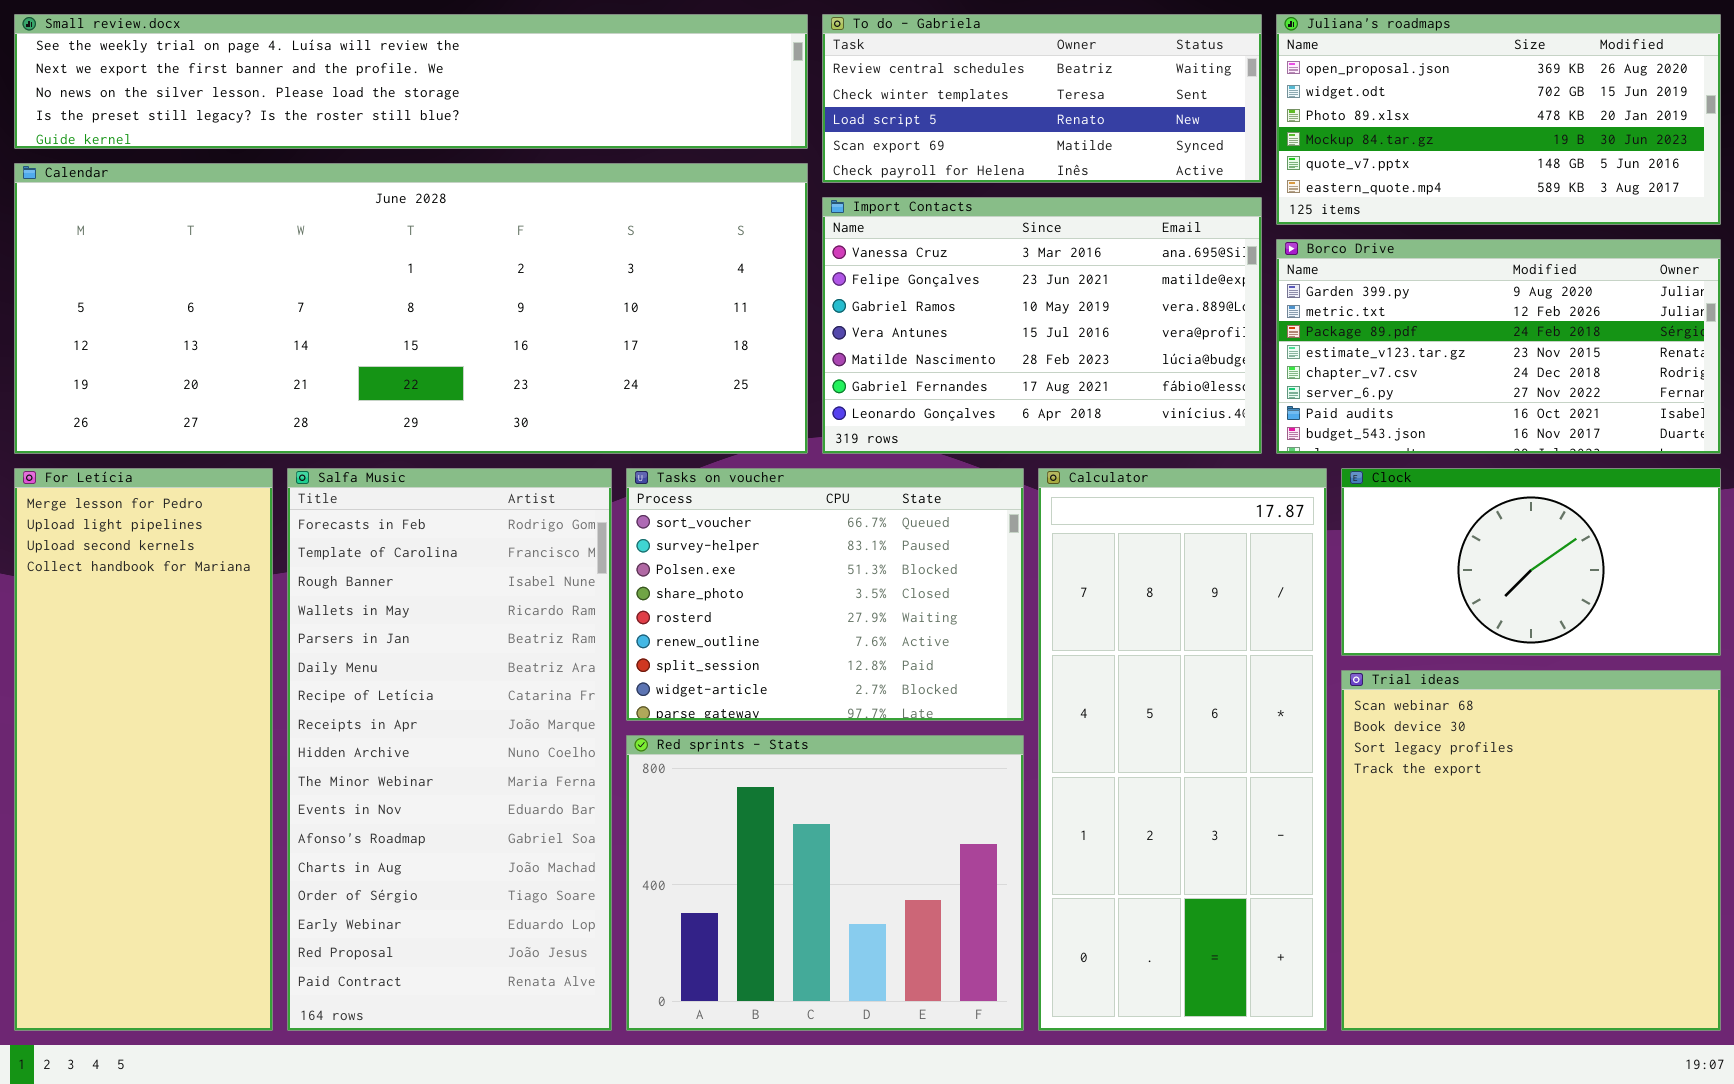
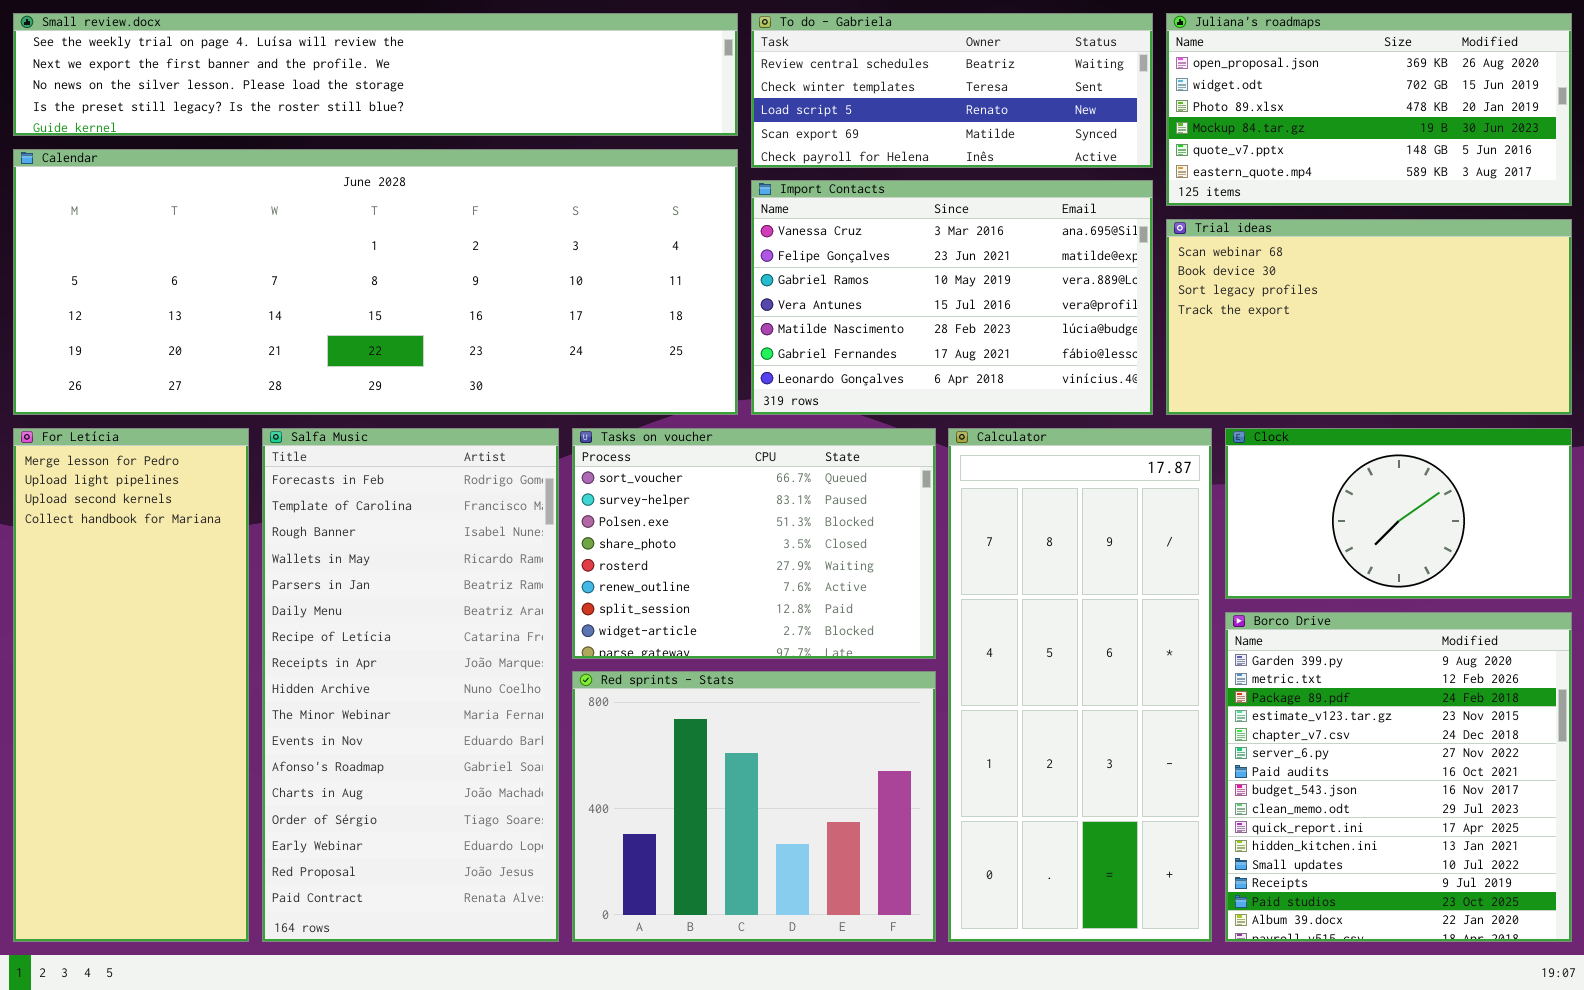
Borco Drive: [1276,239,1721,454] -> [1225,612,1572,942], moved, resized
Trial ideas: [1341,670,1721,1031] -> [1166,219,1572,415], moved, resized

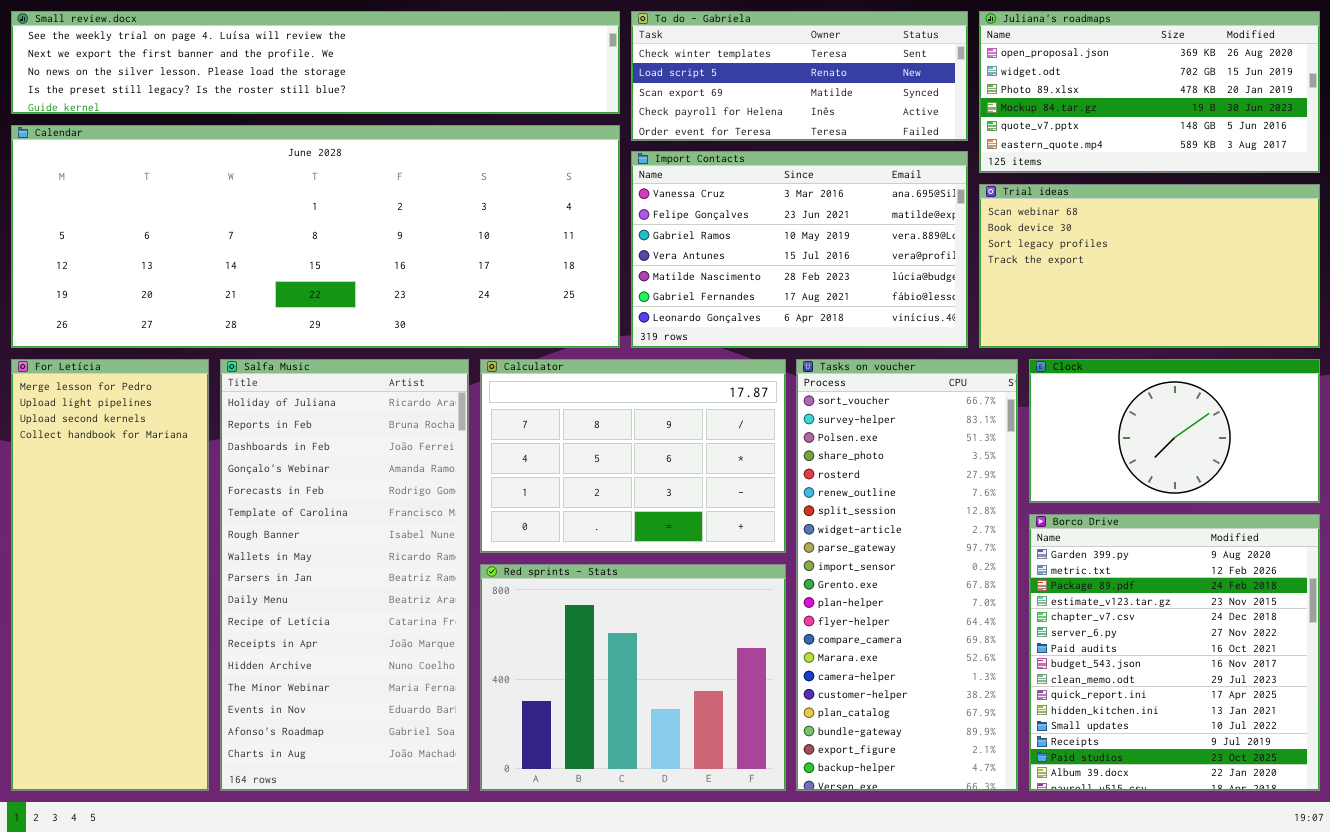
To do - Gabriela: [751,13,1153,168] -> [631,11,968,141], scrolled down 1 row
Salfa Music: [262,428,559,942] -> [220,359,469,791], scrolled up 4 rows
Tasks on voucher: [572,428,936,659] -> [796,359,1018,791], moved, resized
Calculator: [948,428,1212,942] -> [480,359,786,553], moved, resized

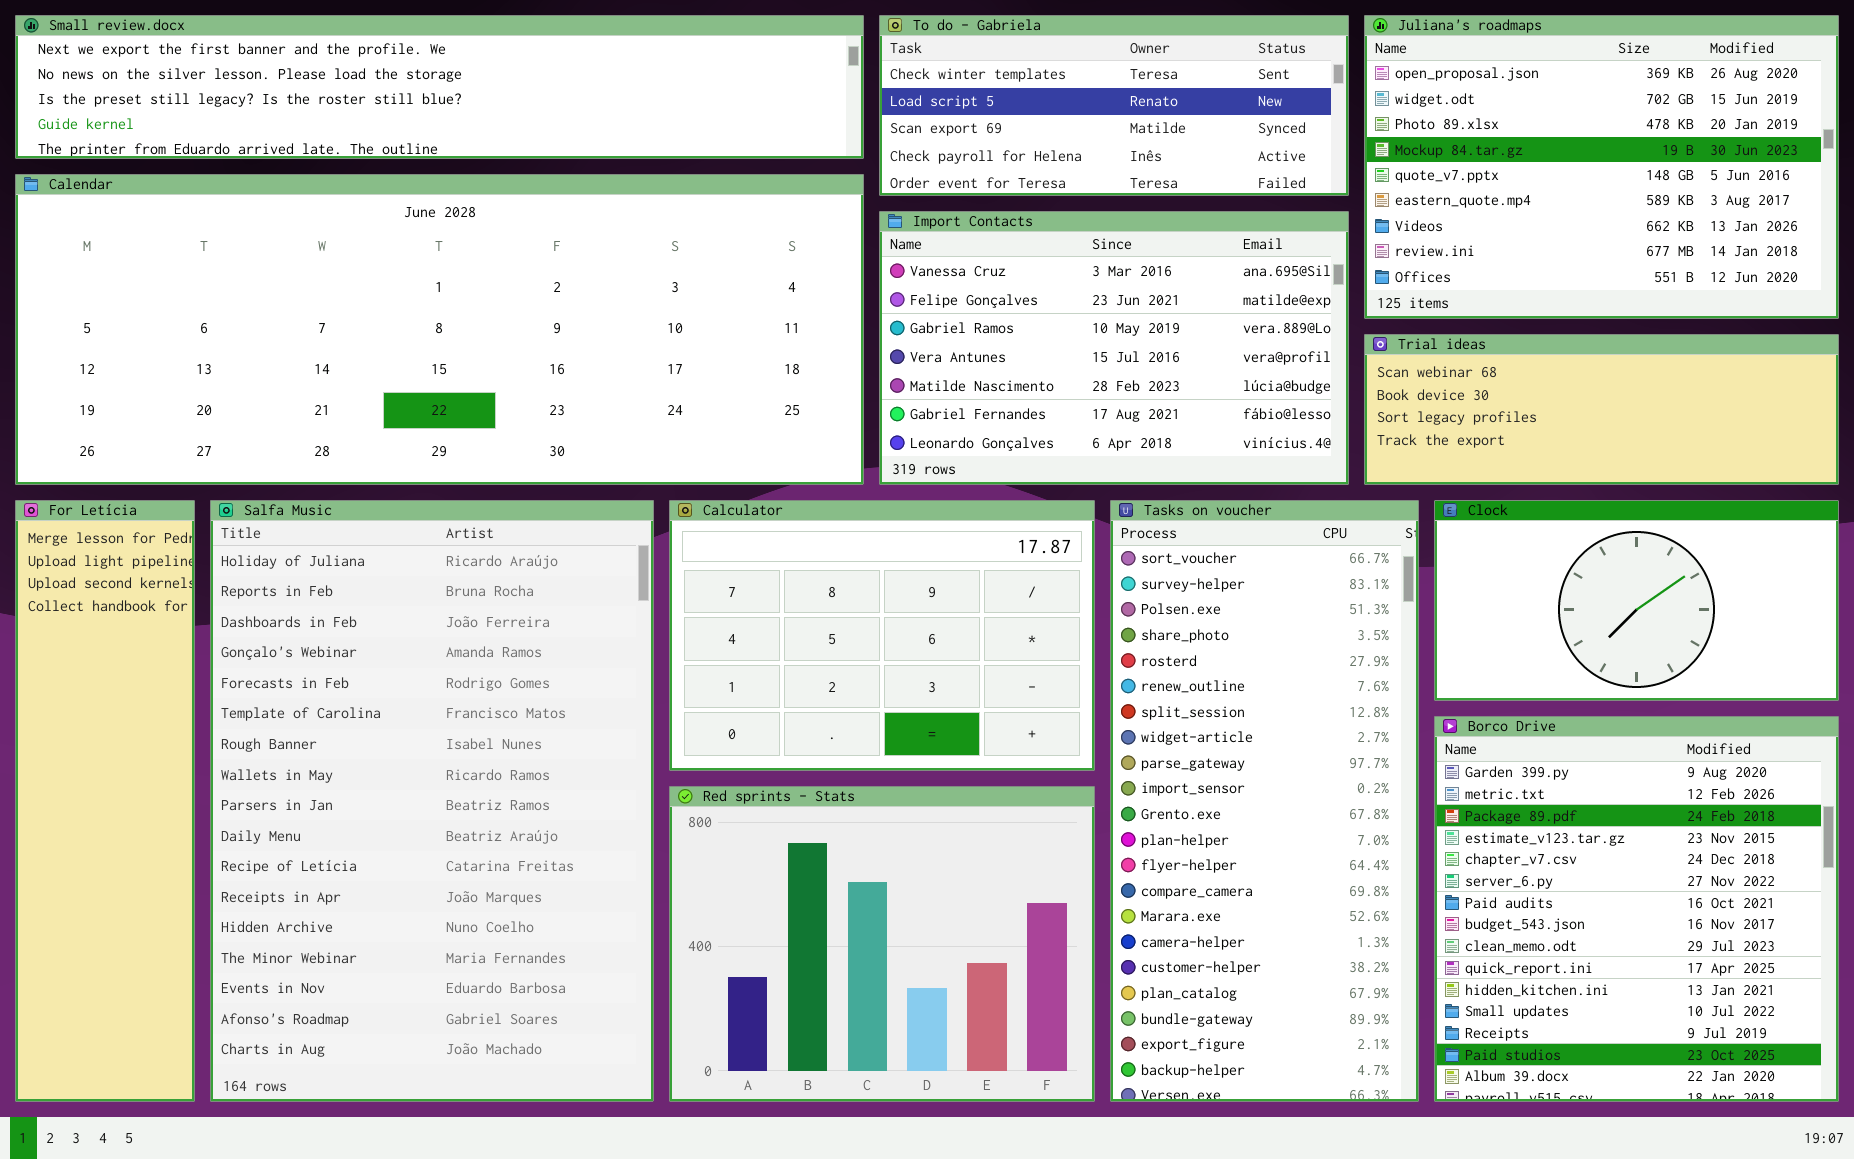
Small review.docx: [11,11,620,114] -> [15,15,864,159], scrolled down 1 row
Juliana's roadmaps: [979,11,1320,173] -> [1364,15,1839,319], resized
Trial ideas: [979,184,1320,348] -> [1364,334,1839,485], resized
For Letícia: [11,359,209,791] -> [15,500,195,1102], resized
Salfa Music: [220,359,469,791] -> [210,500,654,1102], resized

